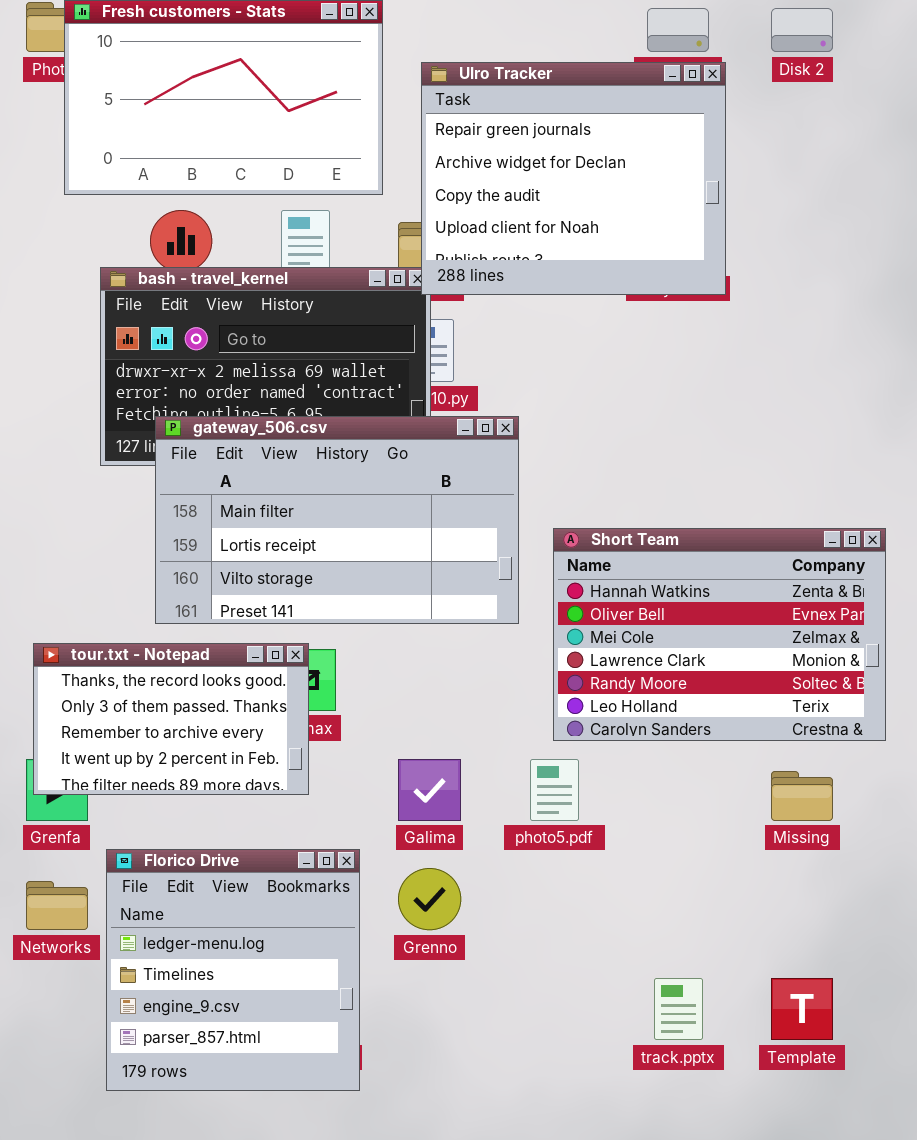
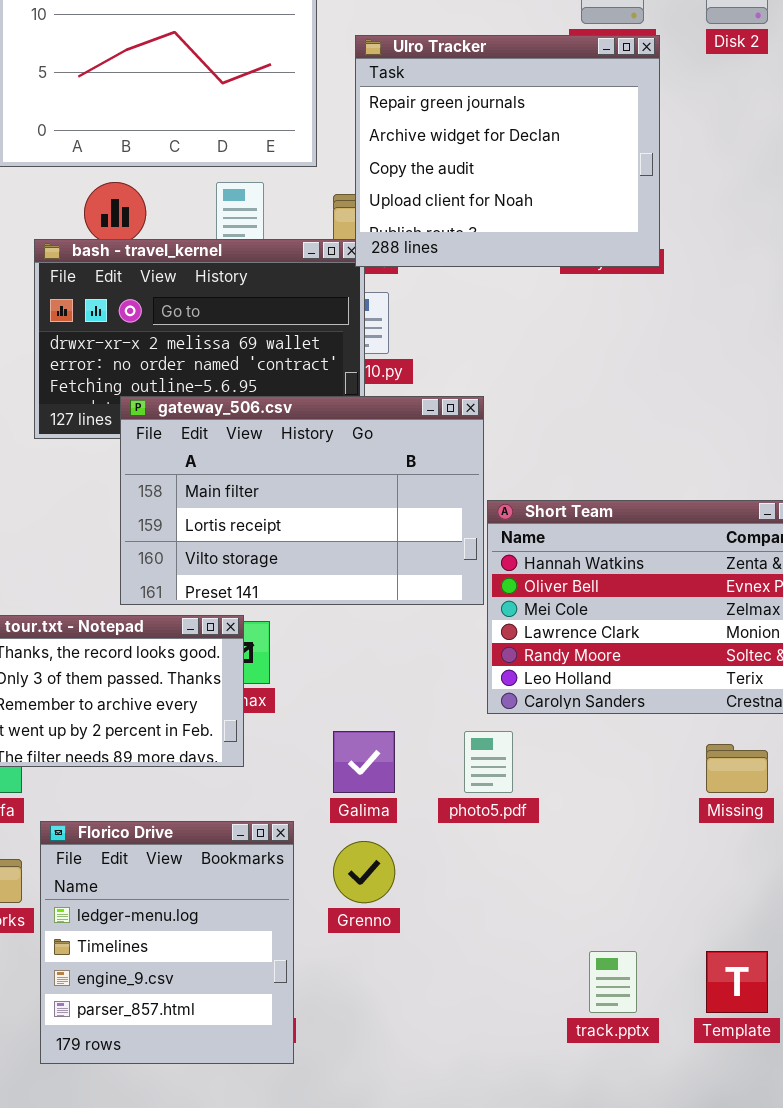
gateway_506.csv: [155,416,519,624] -> [120,396,484,605], moved

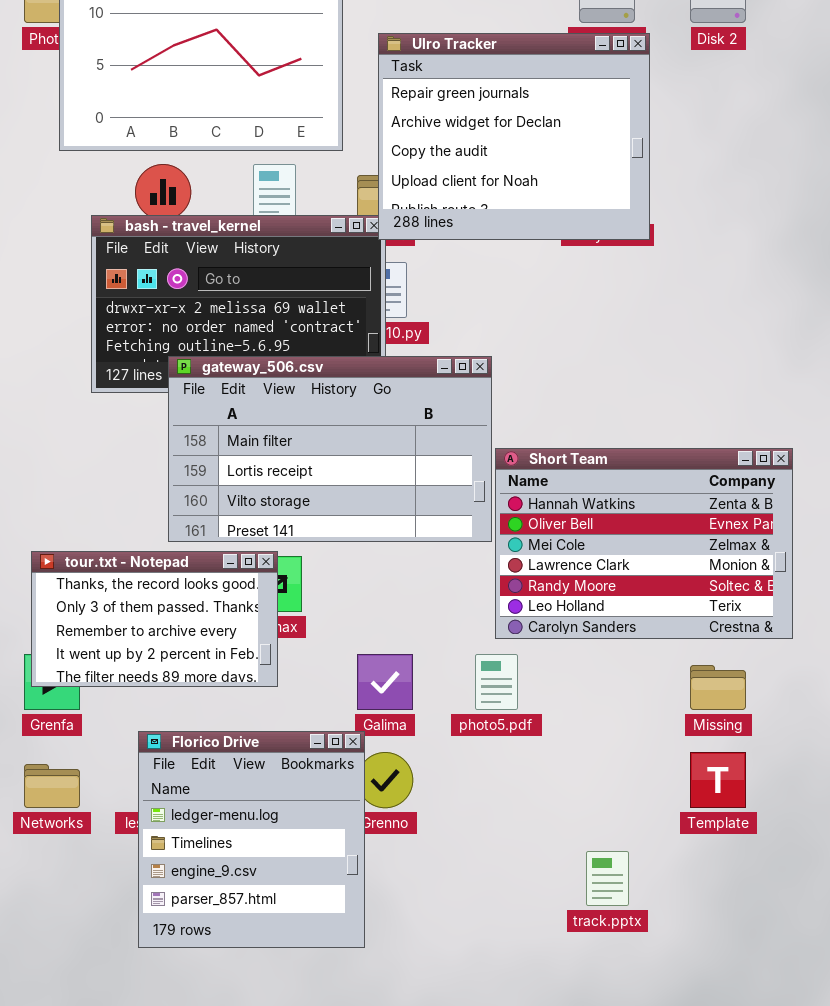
Florico Drive: [40,821,294,1064] -> [138,731,365,948], moved
Template: [706,951,768,1013] -> [690,752,746,808], moved

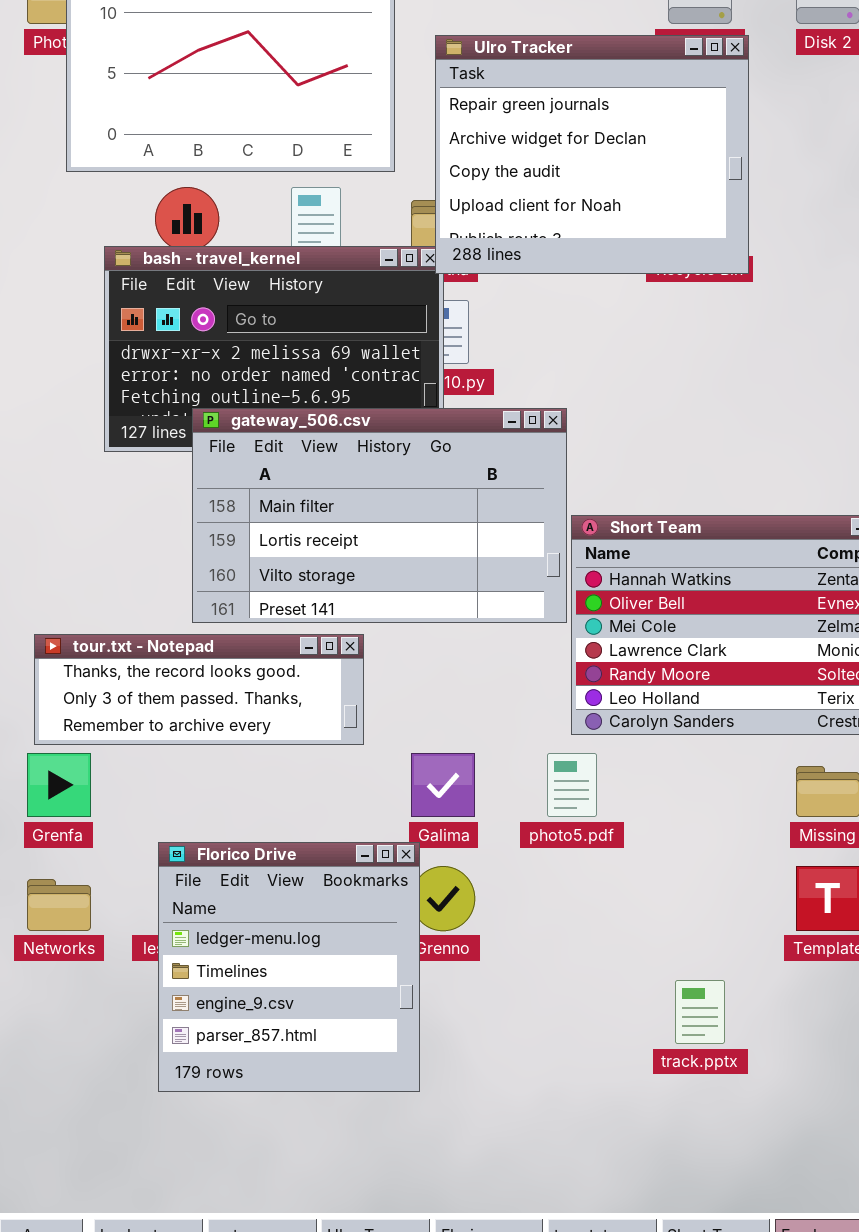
tour.txt - Notepad: [31,551,278,687] -> [34,634,364,745], resized

